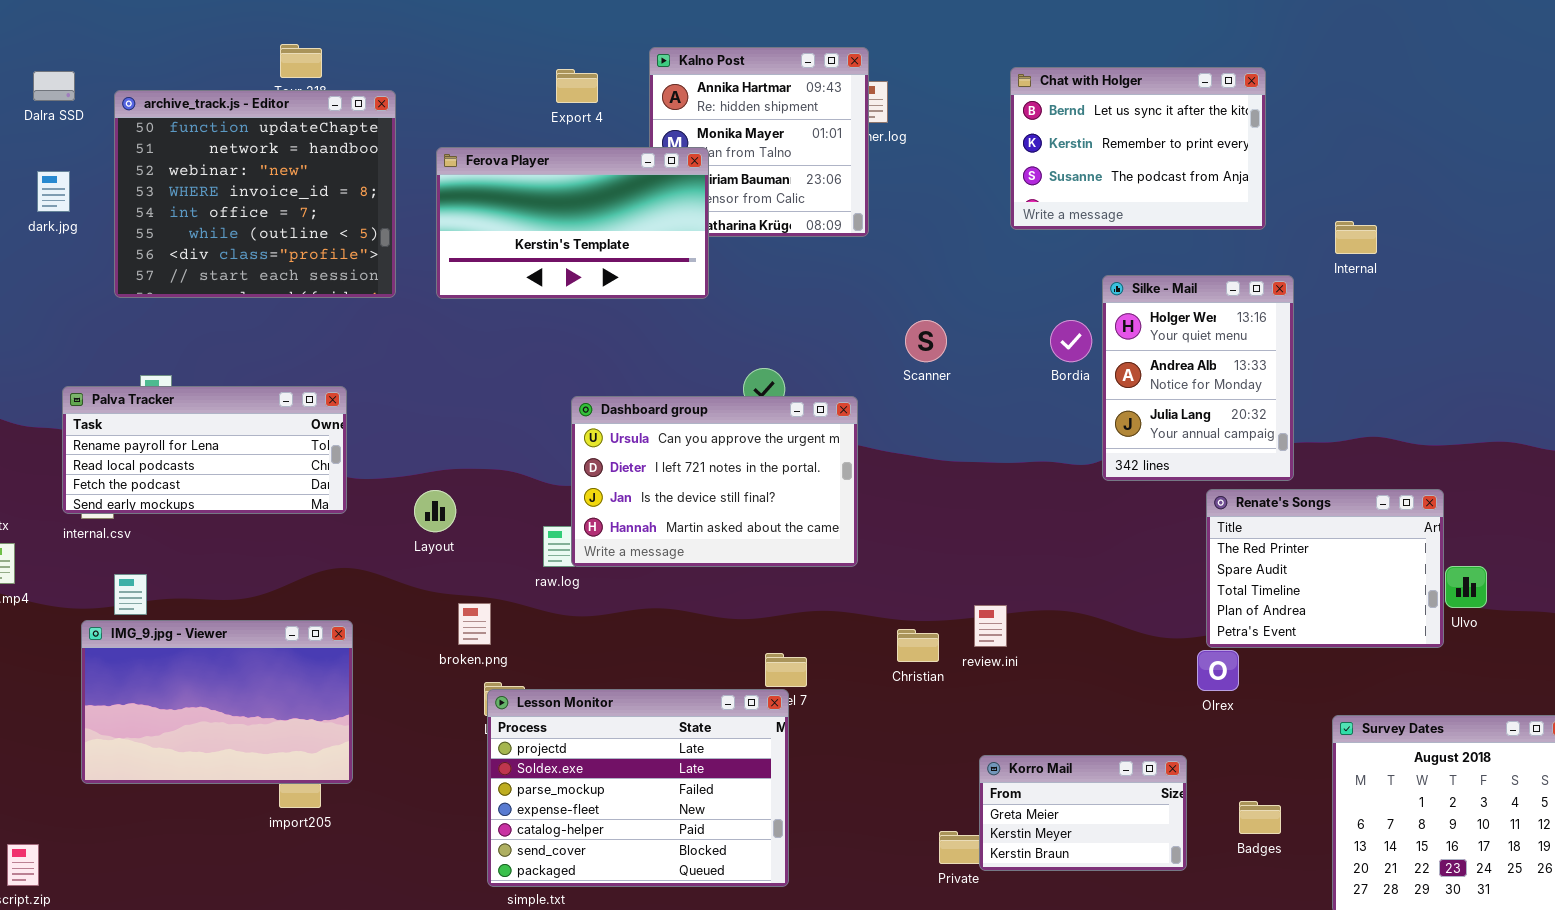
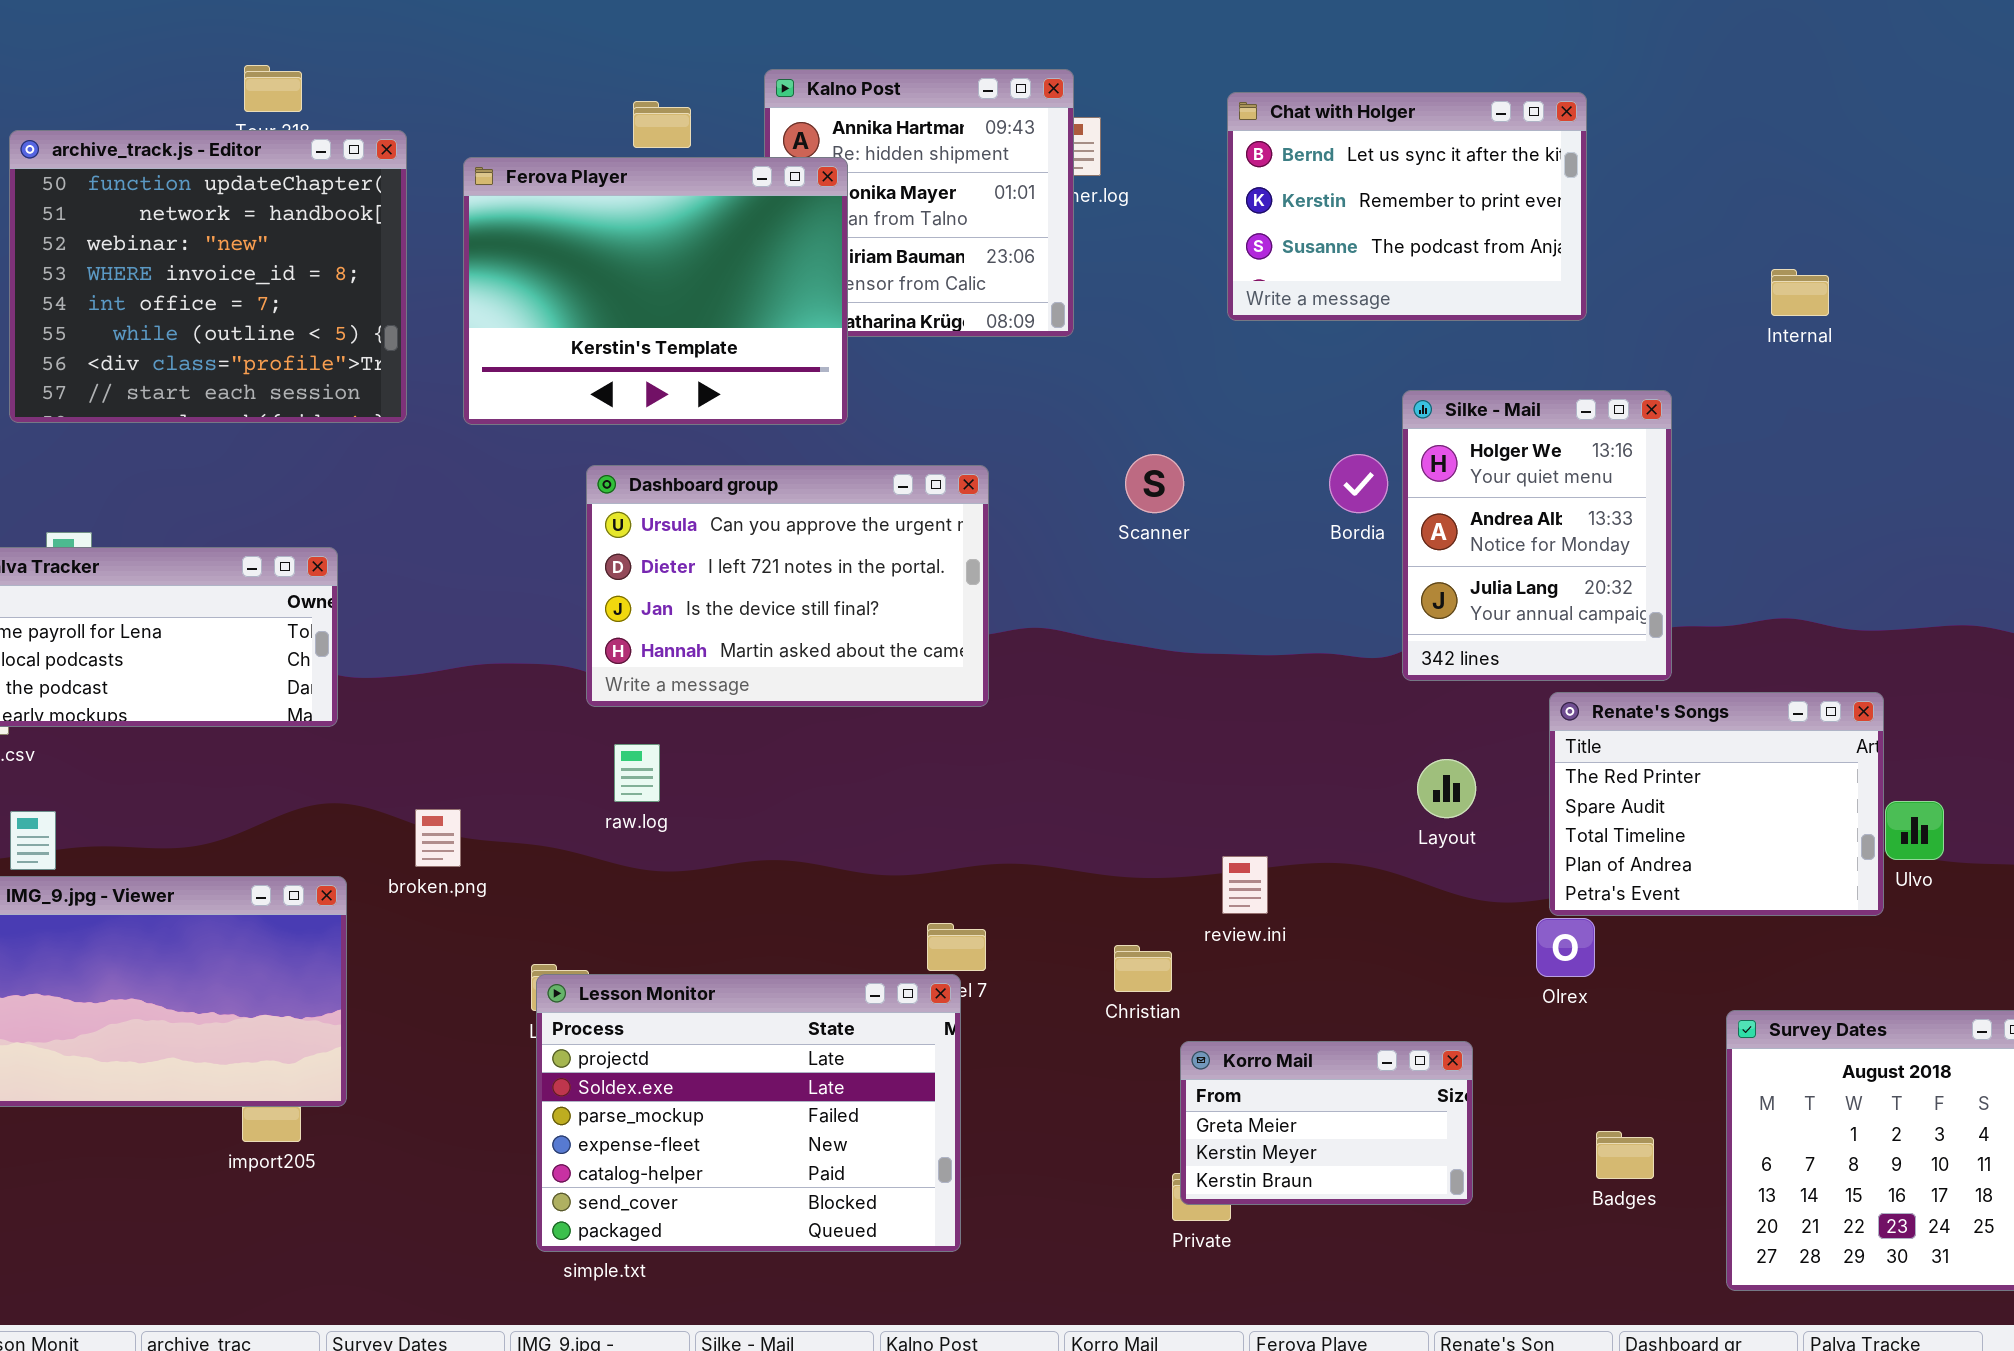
Chat with Holger: [1010,67,1266,230] -> [1227,92,1587,321], moved
Ferova Player: [436,147,709,299] -> [463,157,848,425], resized
Internal: [1335,221,1377,254] -> [1771,269,1829,316], moved
Dashboard group: [571,396,858,567] -> [586,465,989,707], moved
Layout: [414,490,456,532] -> [1417,759,1476,818], moved
broken.png: [458,603,491,645] -> [415,809,461,867], moved
Christian: [897,629,939,662] -> [1114,945,1172,992], moved
Korro Mail: [979,755,1187,871] -> [1180,1041,1473,1205], moved

